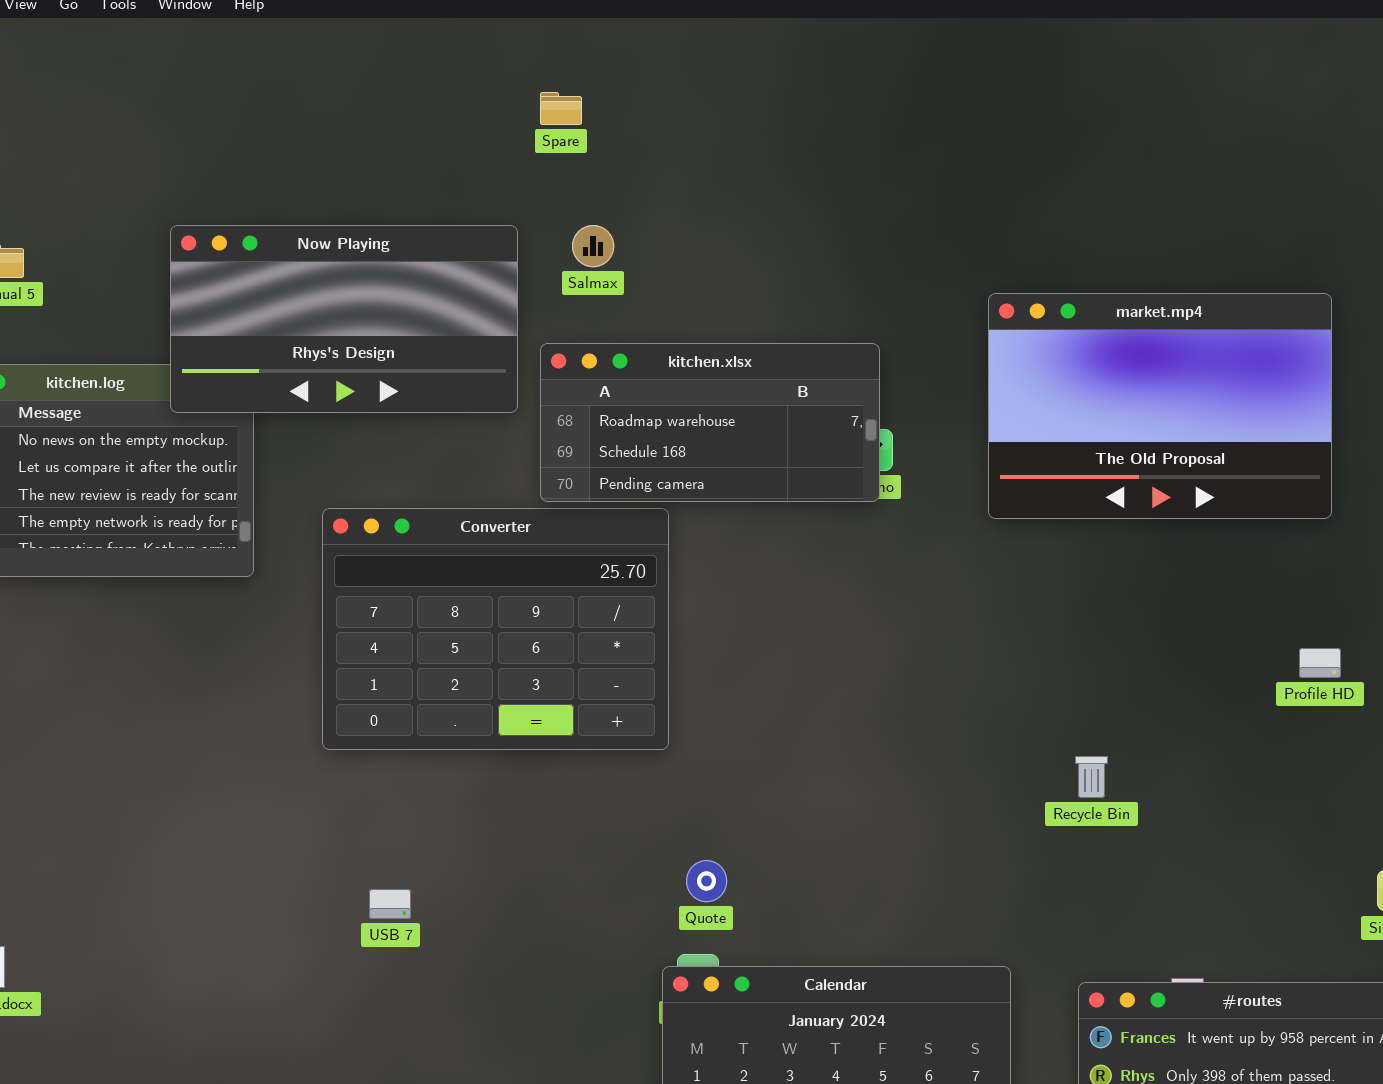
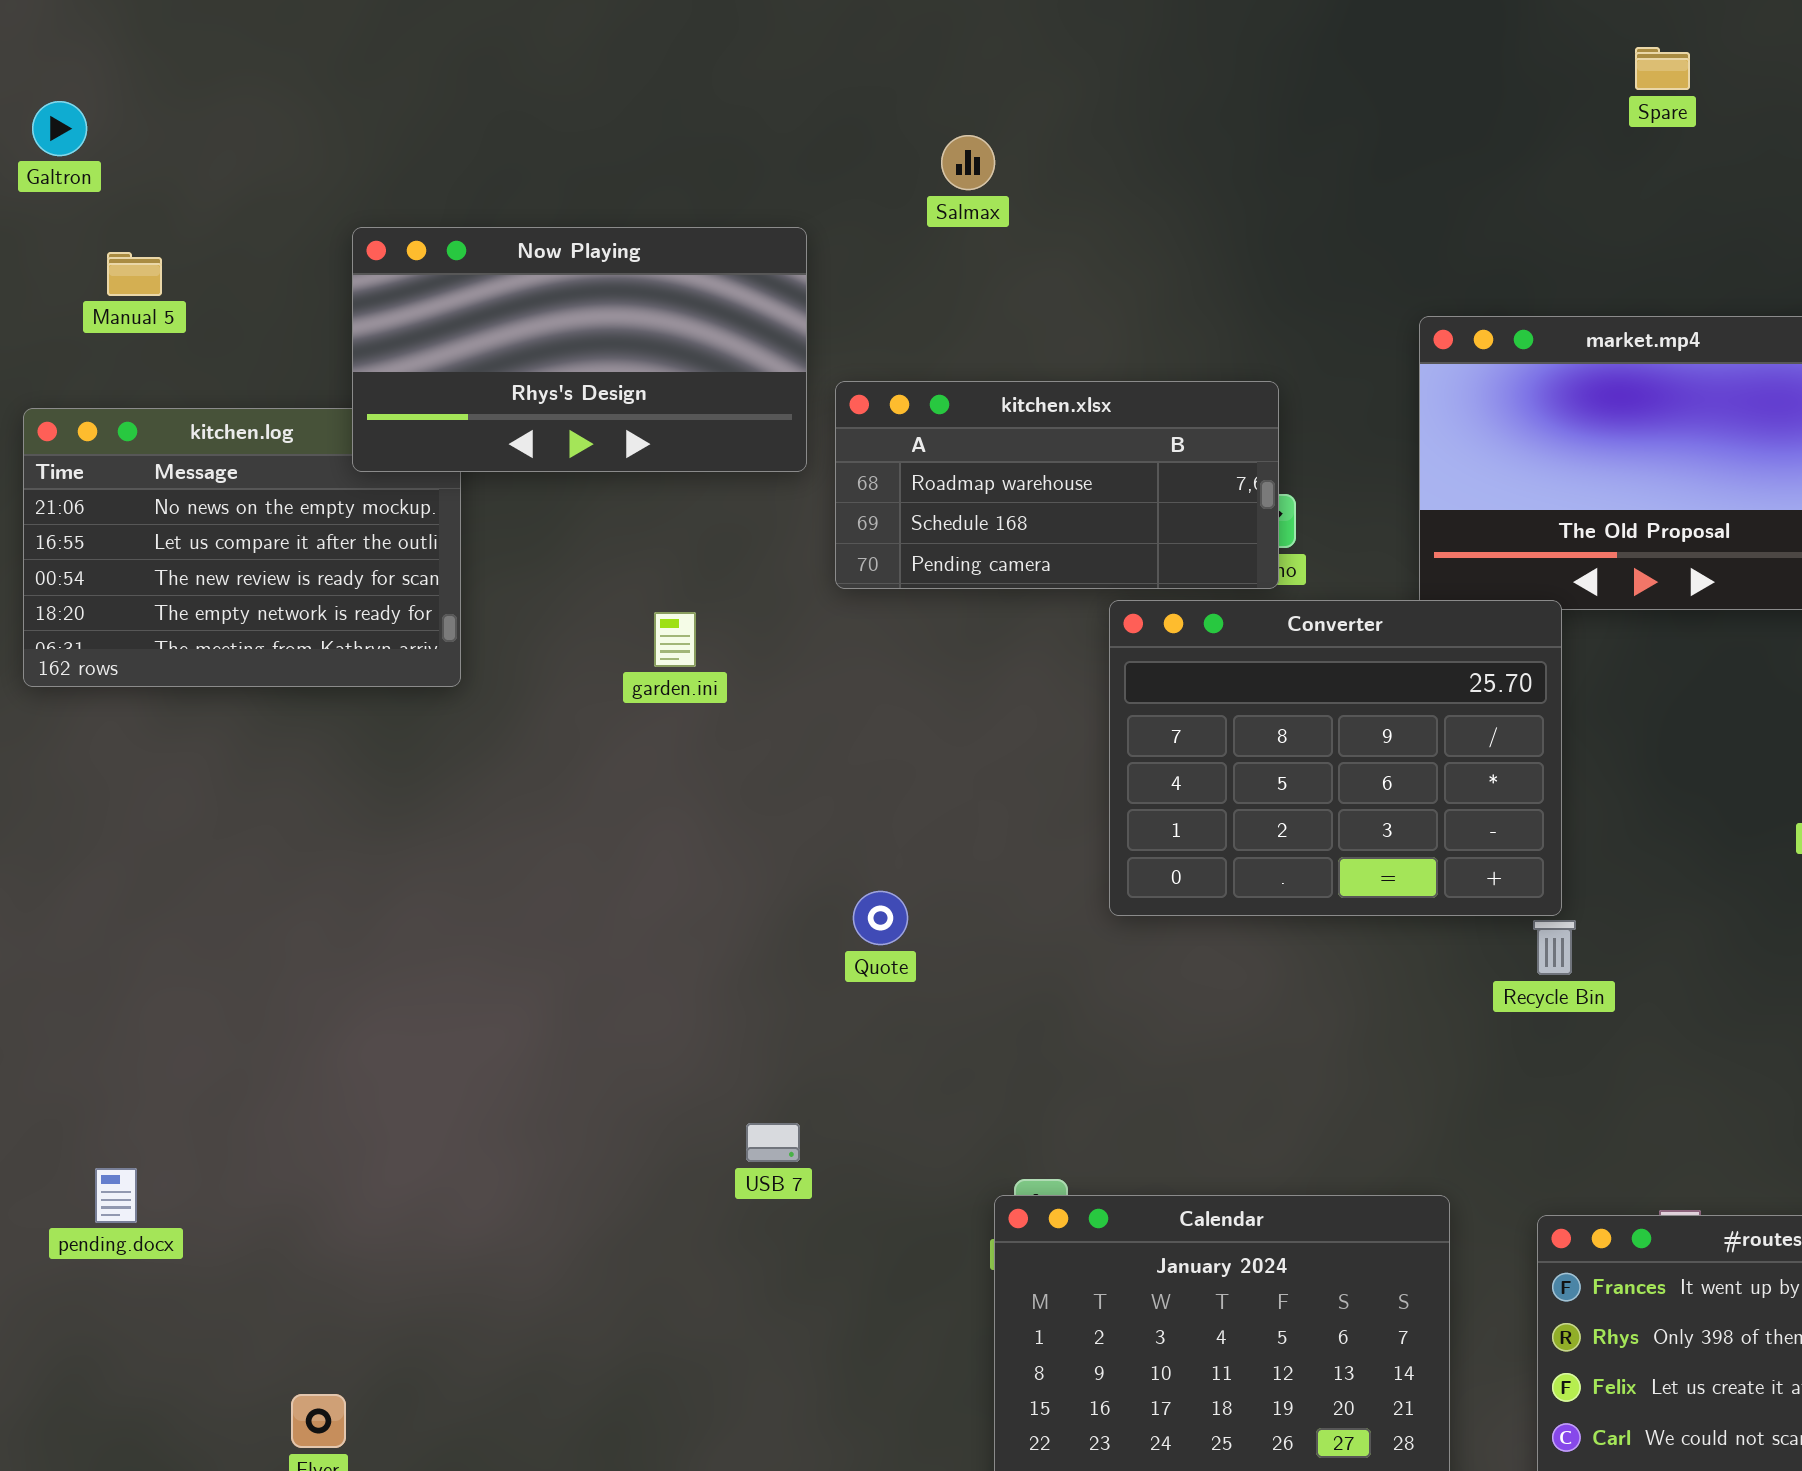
Spare: [540,92,582,125] -> [1635,47,1690,90], moved
Salmax: [572,225,614,267] -> [941,135,995,190], moved
Converter: [322,508,669,750] -> [1109,600,1562,916], moved
Quote: [686,860,727,902] -> [853,891,908,945], moved
USB 7: [369,889,411,919] -> [746,1123,800,1162], moved

